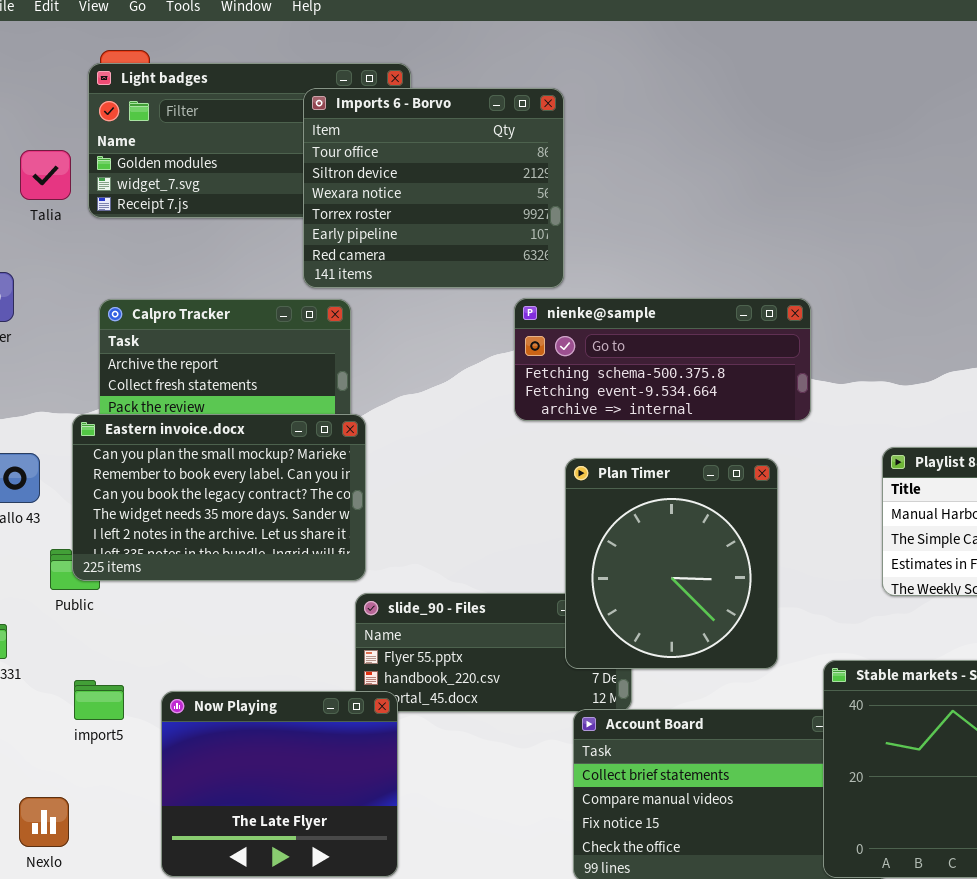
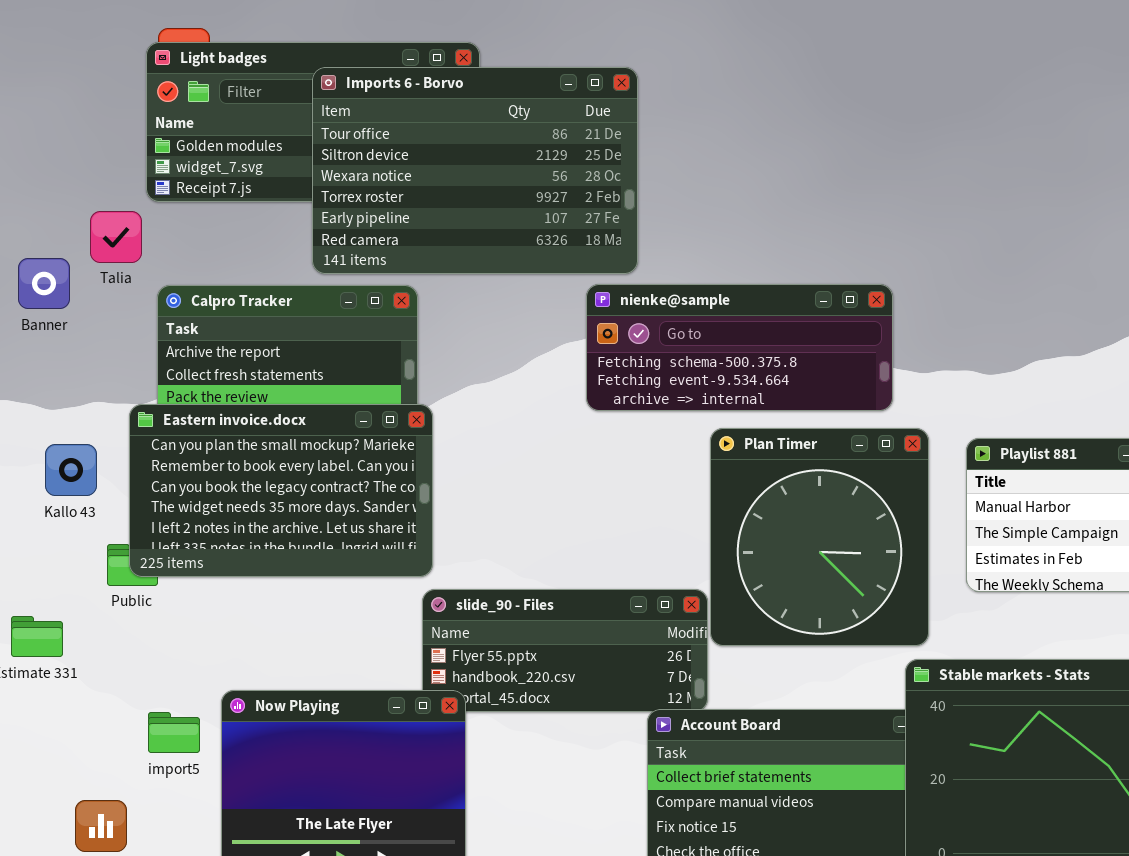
Imports 6 - Borvo: [303,88,564,288] -> [312,67,638,274], resized
Talia: [20,150,71,200] -> [90,211,142,263], moved
Plan Timer: [565,458,778,669] -> [710,428,929,646], moved
import5: [74,680,124,720] -> [148,712,200,753], moved

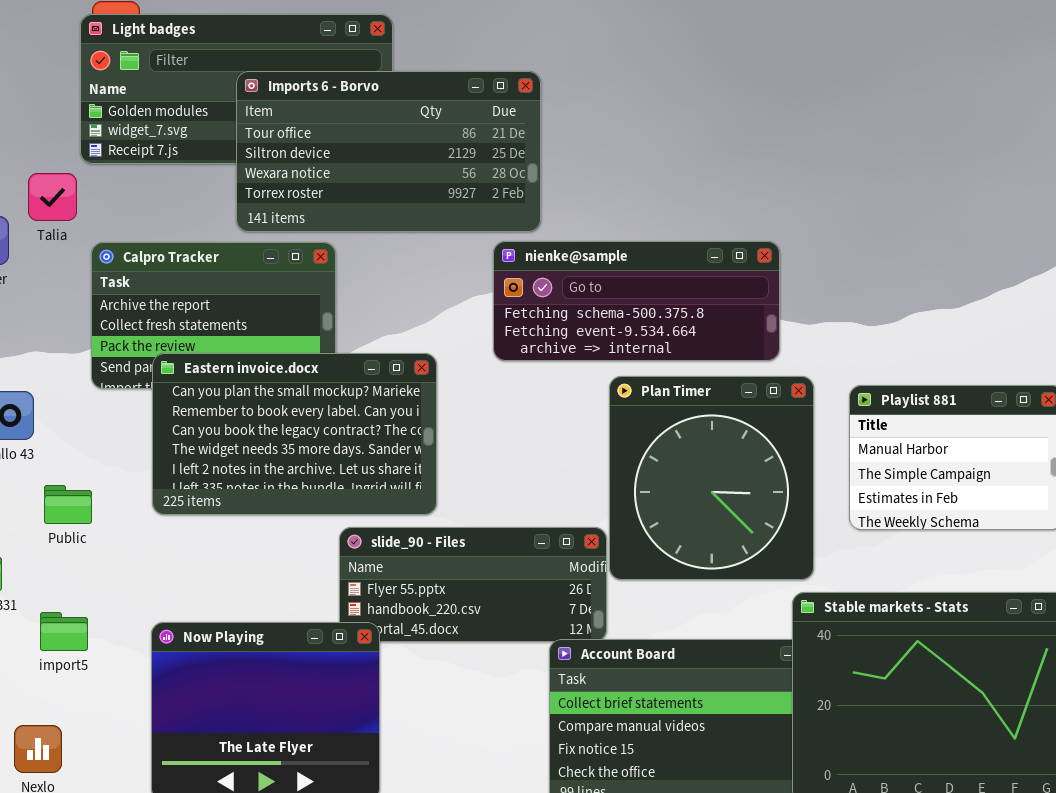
Imports 6 - Borvo: [312,67,638,274] -> [236,71,541,232], resized
Eastern invoice.docx: [129,404,433,577] -> [152,353,437,515], moved
import5: [148,712,200,753] -> [40,612,88,651], moved

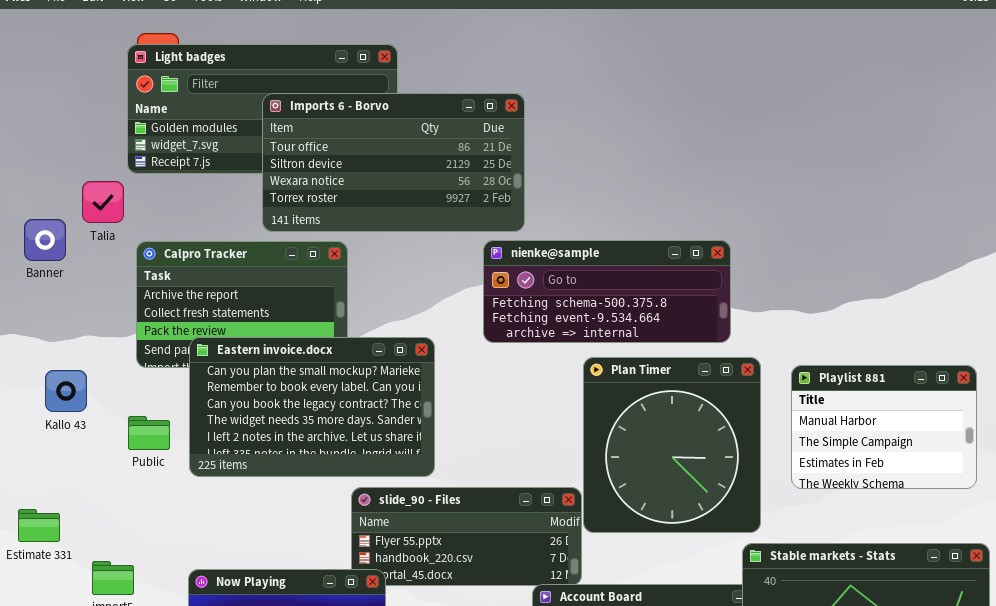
Public: [44,485,92,524] -> [128,416,170,450], moved

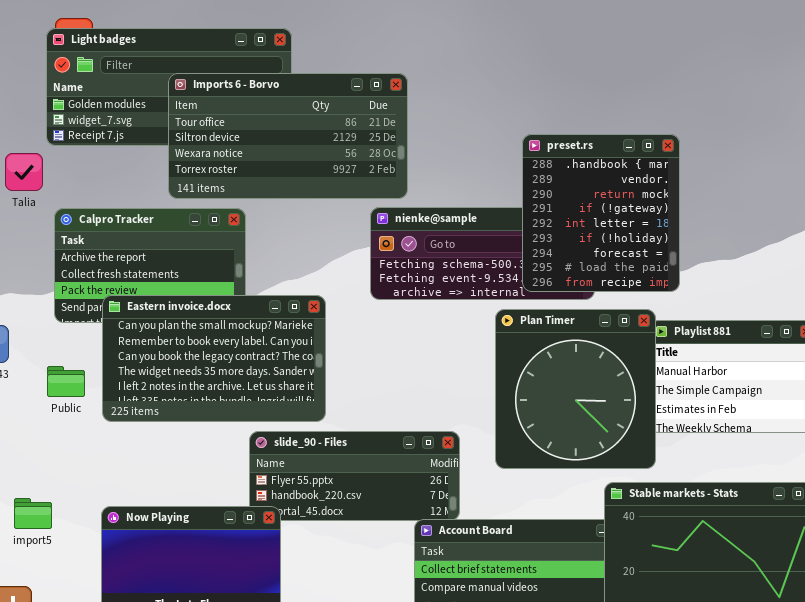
preset.rs: none -> [522,134,680,292], opened
Plan Timer: [583,357,761,533] -> [495,309,656,469], moved

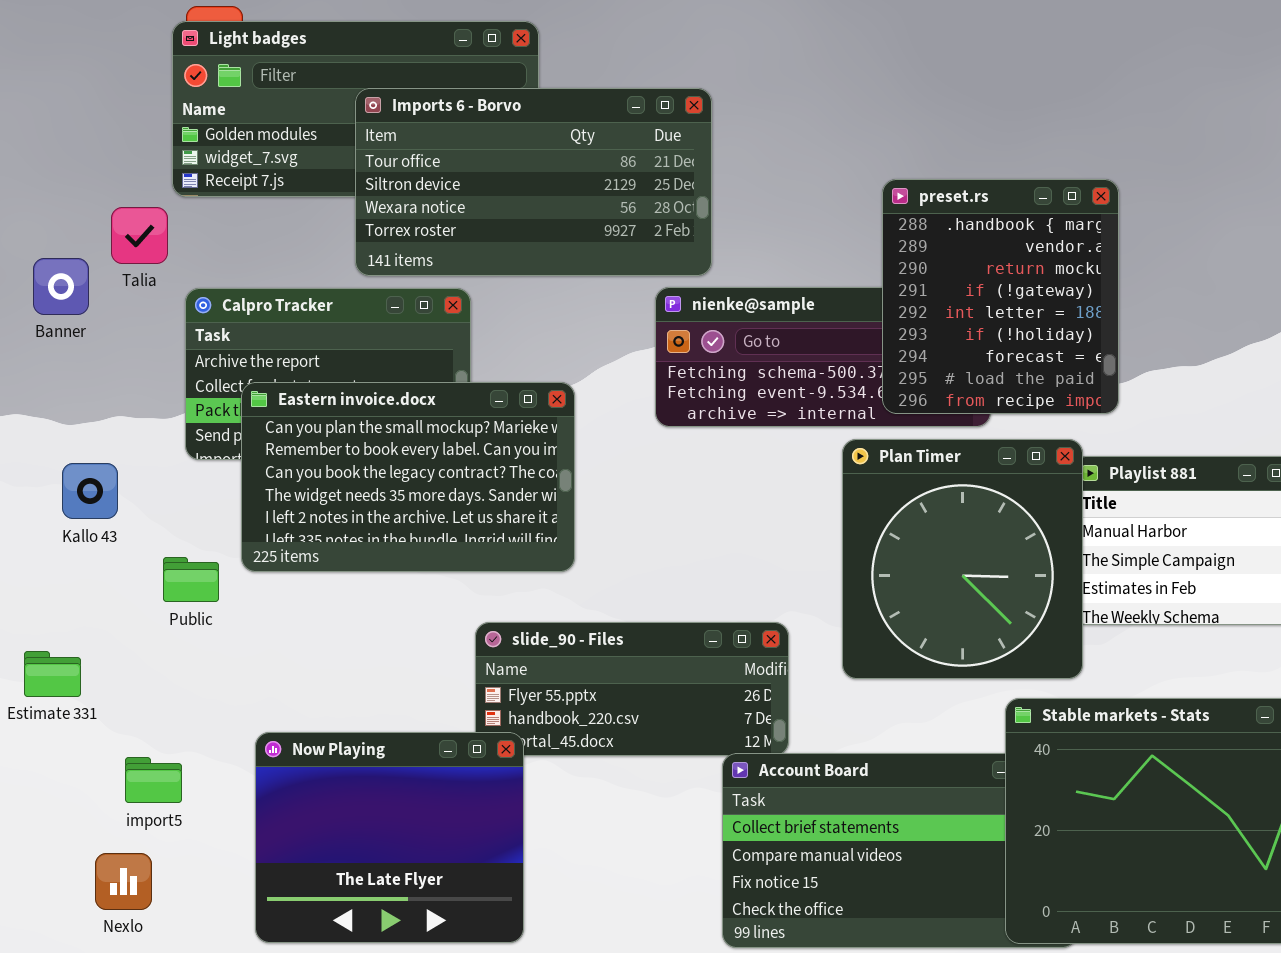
Eastern invoice.docx: [102,295,326,422] -> [241,382,575,572], moved
Public: [47,366,85,397] -> [163,557,219,602], moved
import5: [14,498,52,529] -> [125,757,182,803], moved

